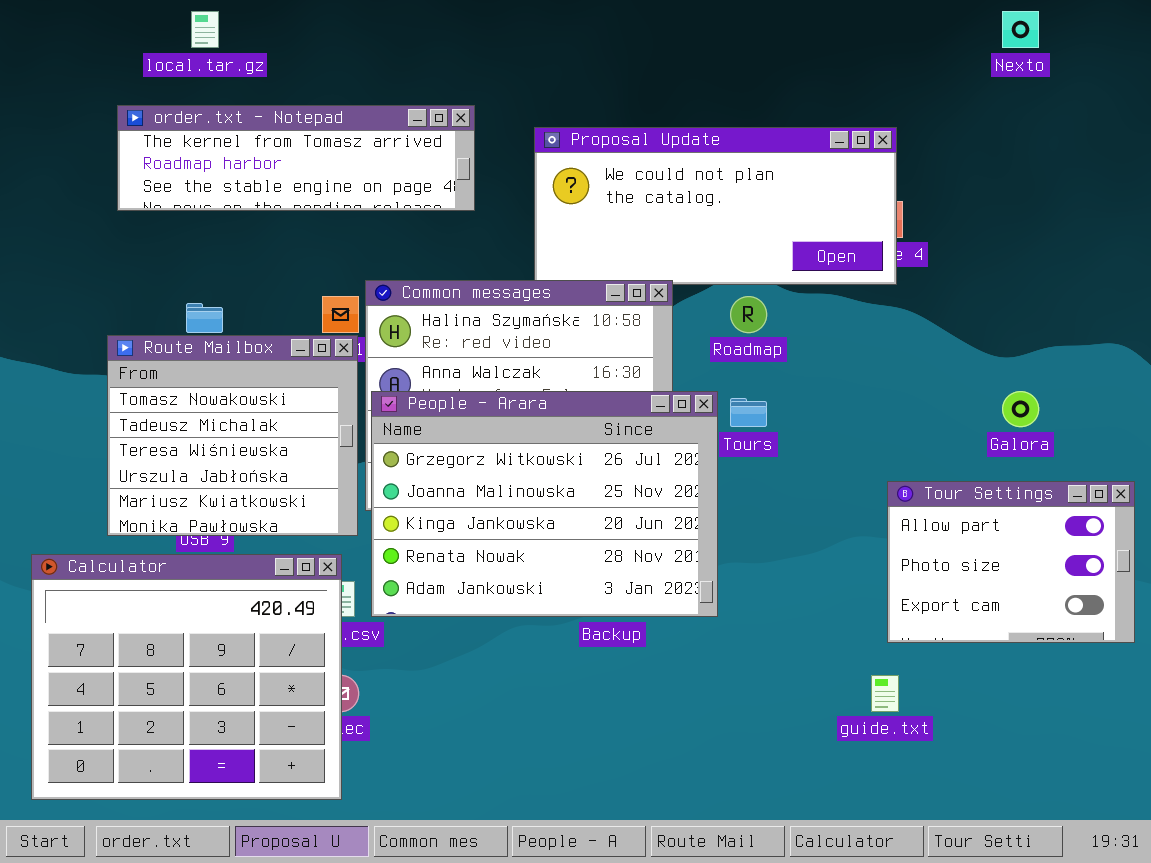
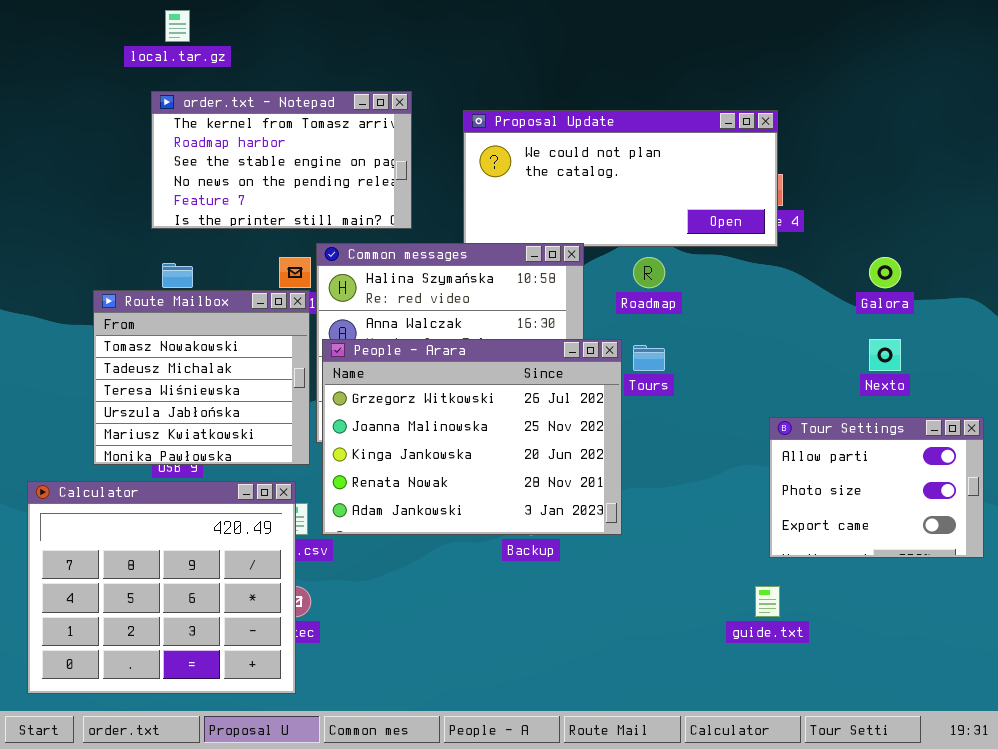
Nexto: [1002,11,1039,48] -> [869,339,901,371], moved
order.txt - Notepad: [117,105,475,211] -> [151,91,412,229], resized
Galora: [1002,391,1039,427] -> [869,257,901,288], moved

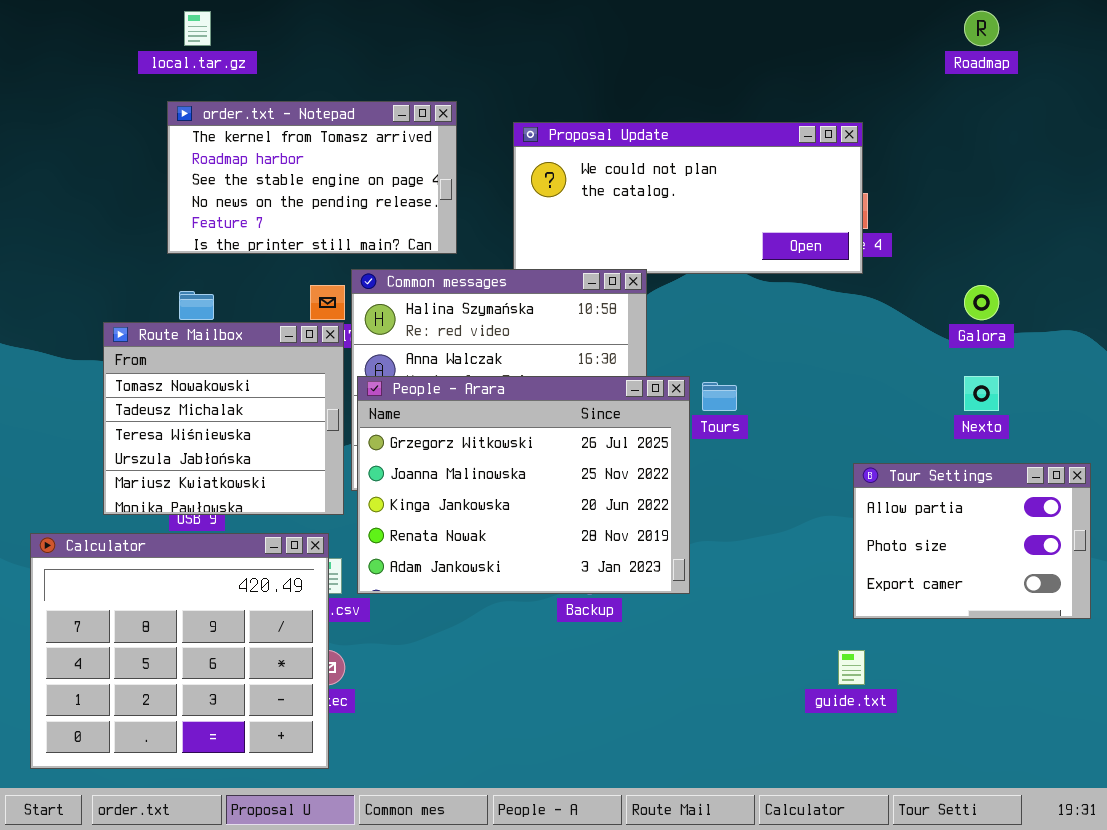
Roadmap: [633,257,665,288] -> [964,11,999,46], moved

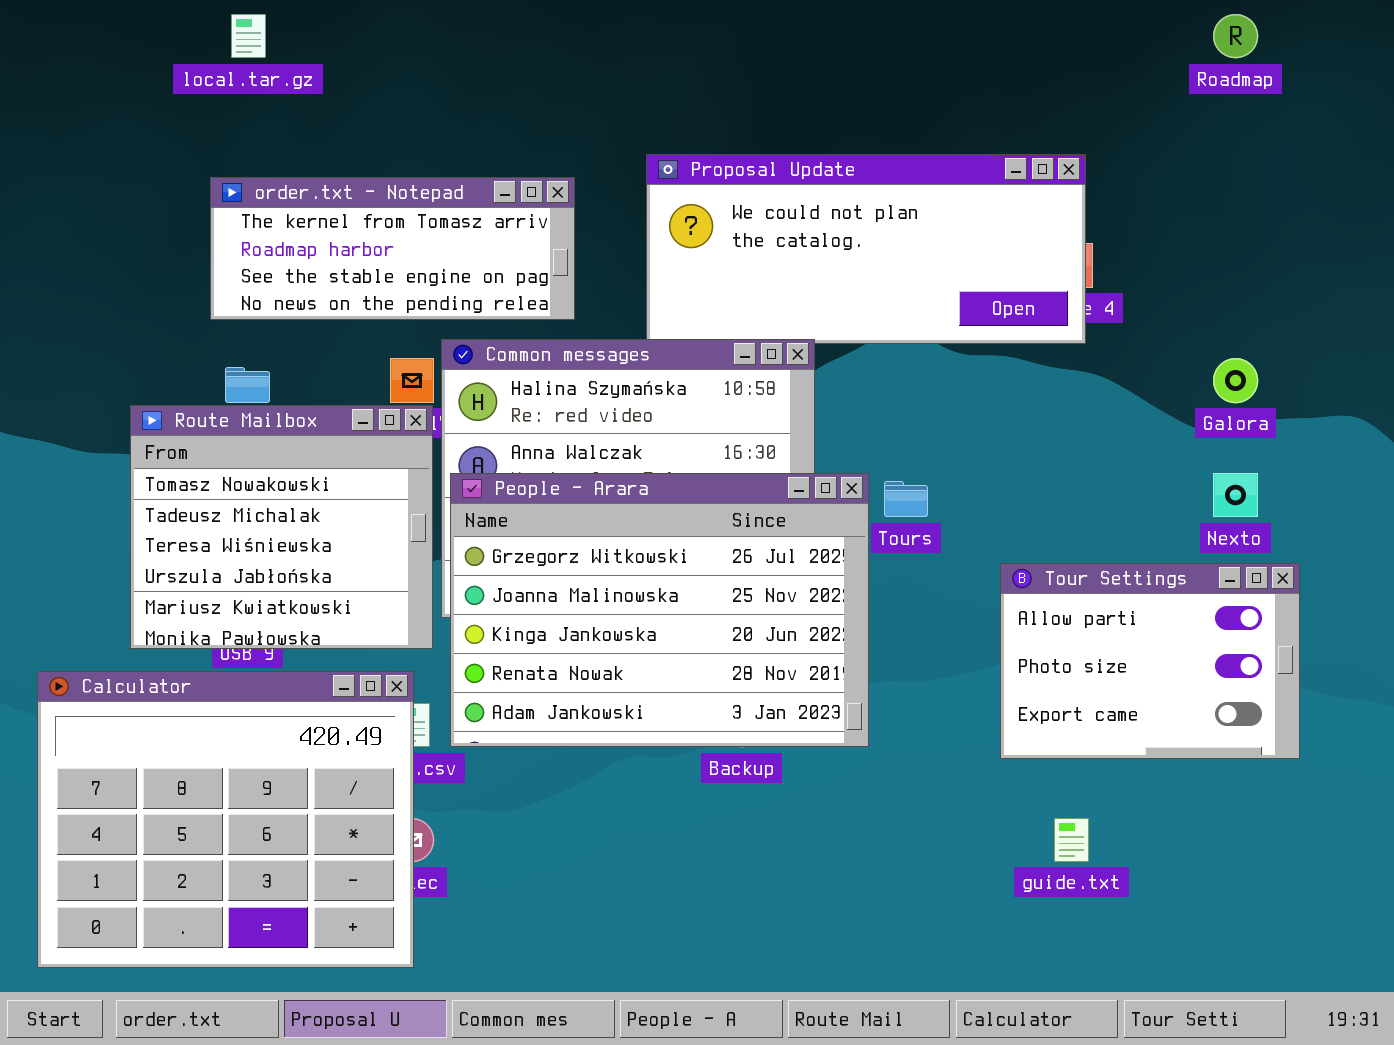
order.txt - Notepad: [167,101,457,254] -> [210,177,575,320], resized
Tour Settings: [853,463,1091,619] -> [1000,563,1300,759], moved

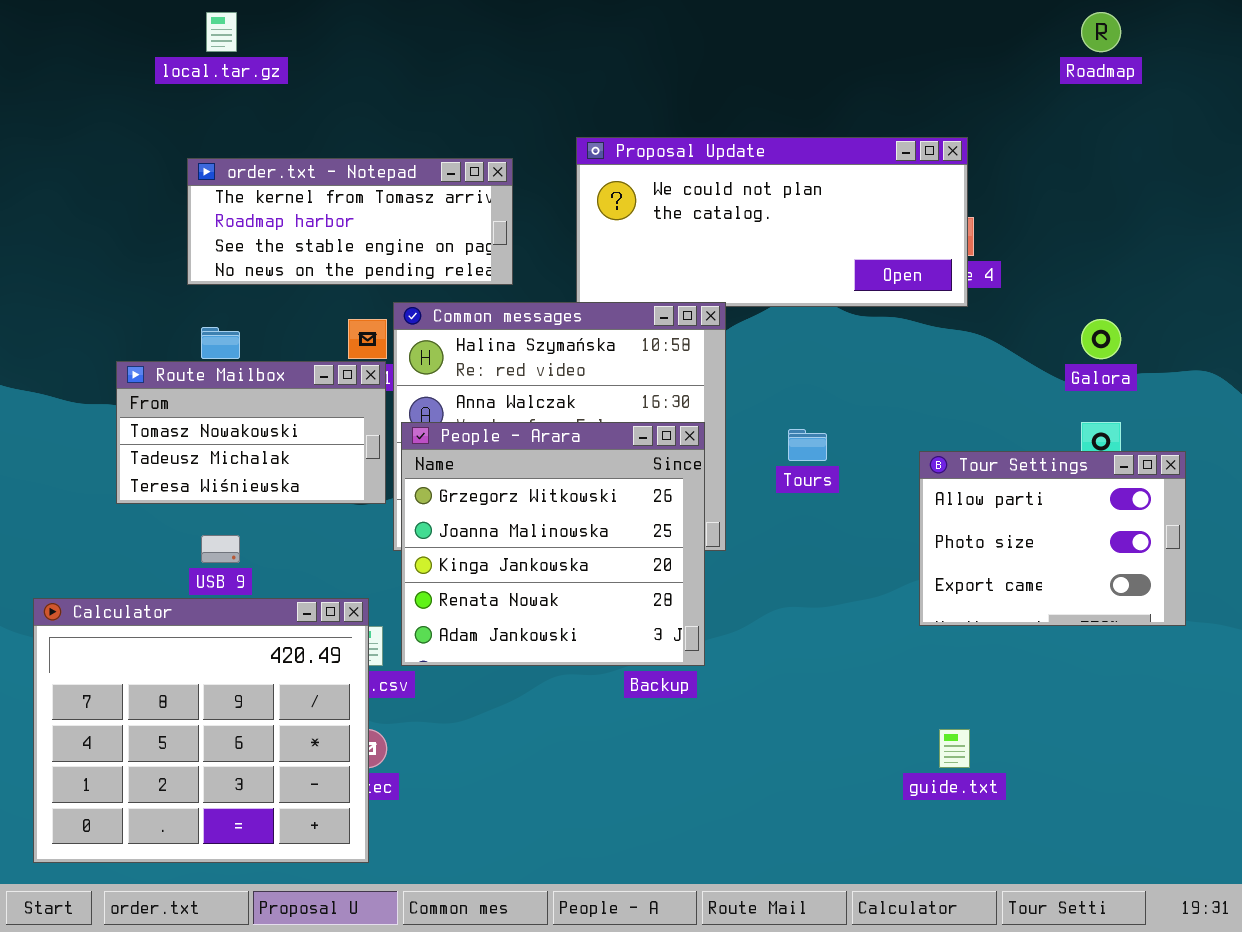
Route Mailbox: [130,405,433,649] -> [116,361,386,504], resized
People - Arara: [450,473,869,747] -> [401,422,705,666], resized
Tour Settings: [1000,563,1300,759] -> [919,451,1186,626], moved

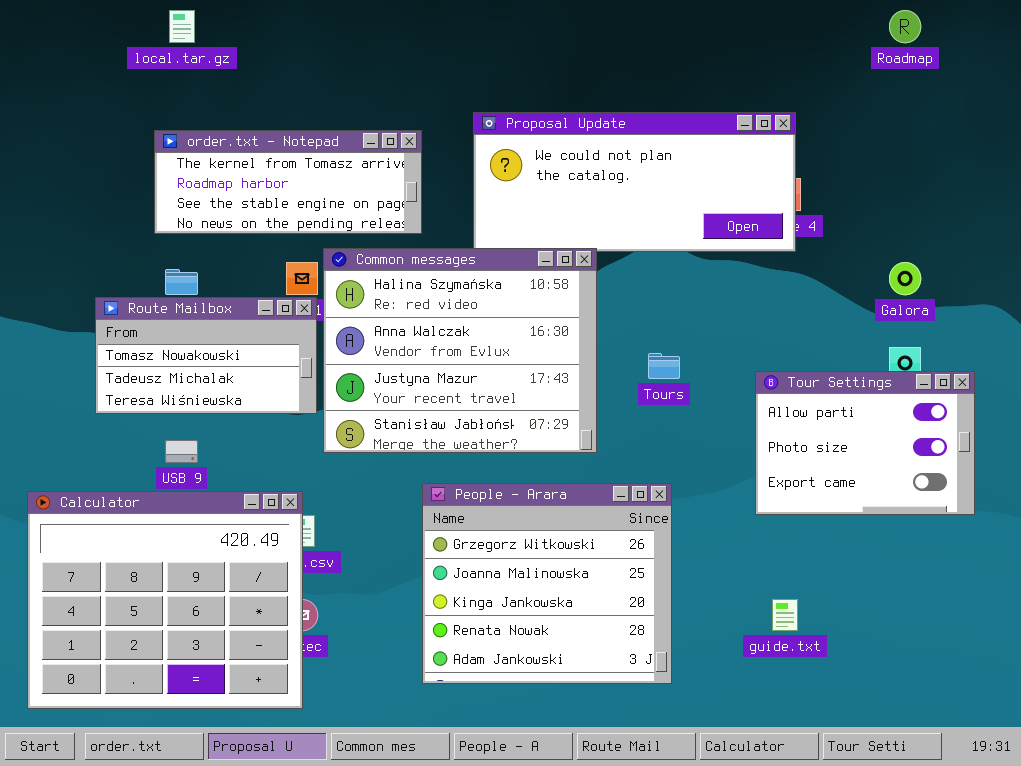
People - Arara: [401,422,705,666] -> [422,483,672,684], moved

